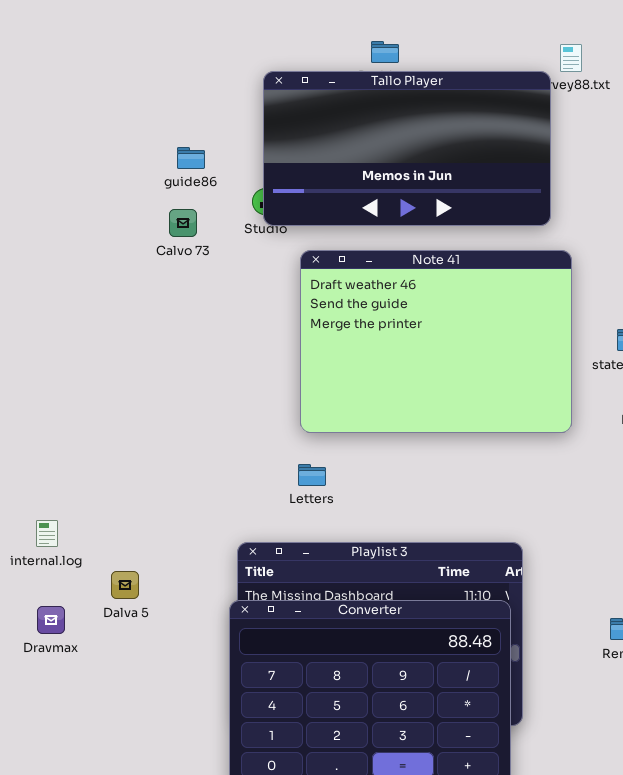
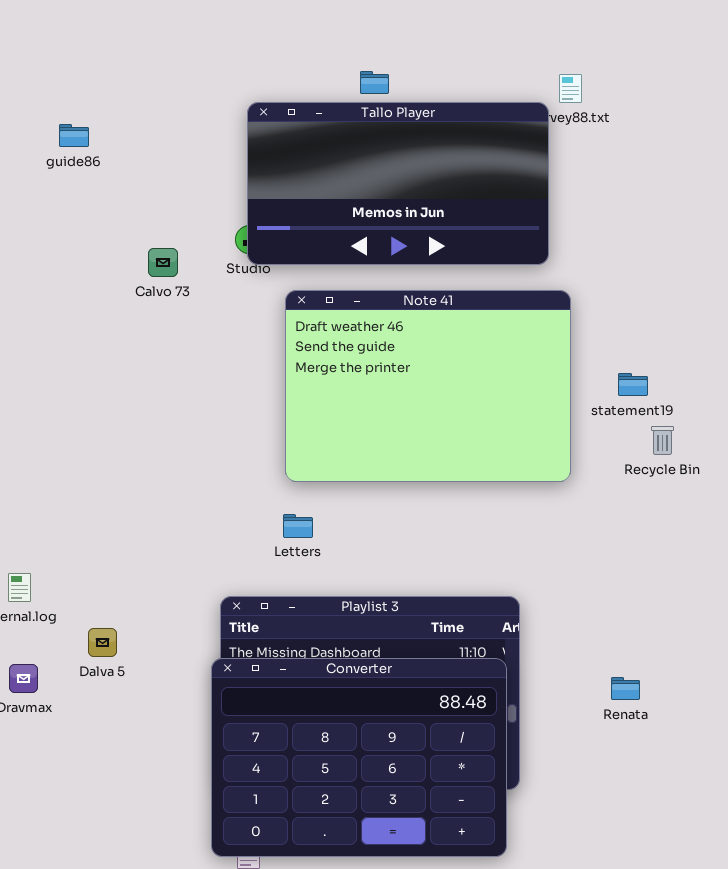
guide86: [177,147,205,169] -> [59,124,89,147], moved

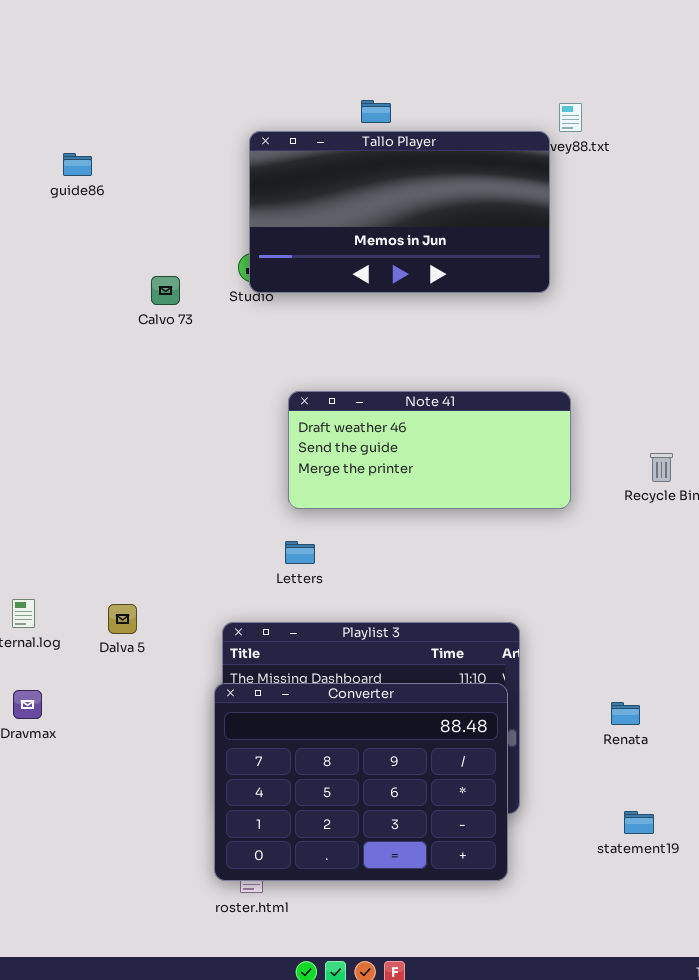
Note 41: [285,290,571,482] -> [288,391,571,509], resized
statement19: [618,373,648,396] -> [624,811,654,834], moved
Dalva 5: [88,628,117,657] -> [108,604,137,634], moved

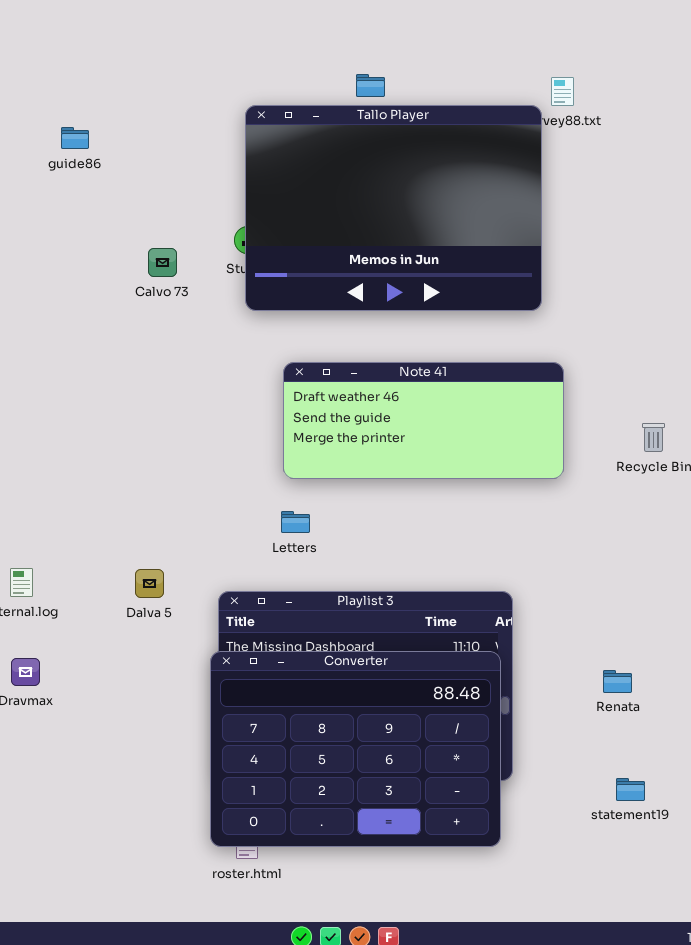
Tallo Player: [249,131,550,293] -> [245,105,542,311], resized
Dalva 5: [108,604,137,634] -> [135,569,164,598], moved

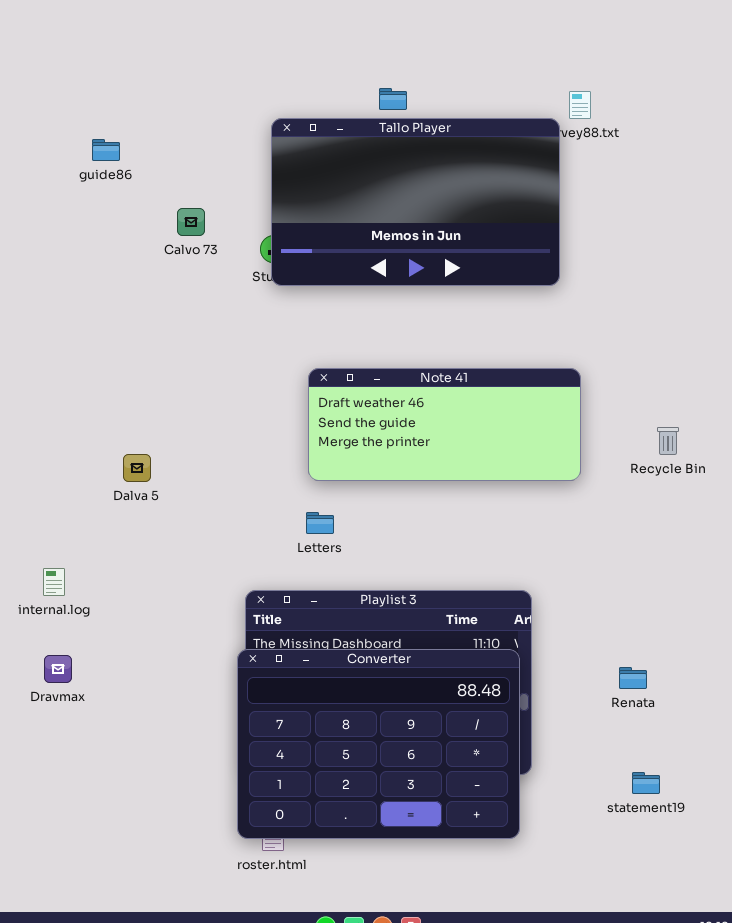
Tallo Player: [245,105,542,311] -> [271,118,560,286], resized
Calvo 73: [148,248,177,277] -> [177,208,205,236], moved
Dalva 5: [135,569,164,598] -> [123,454,151,482], moved

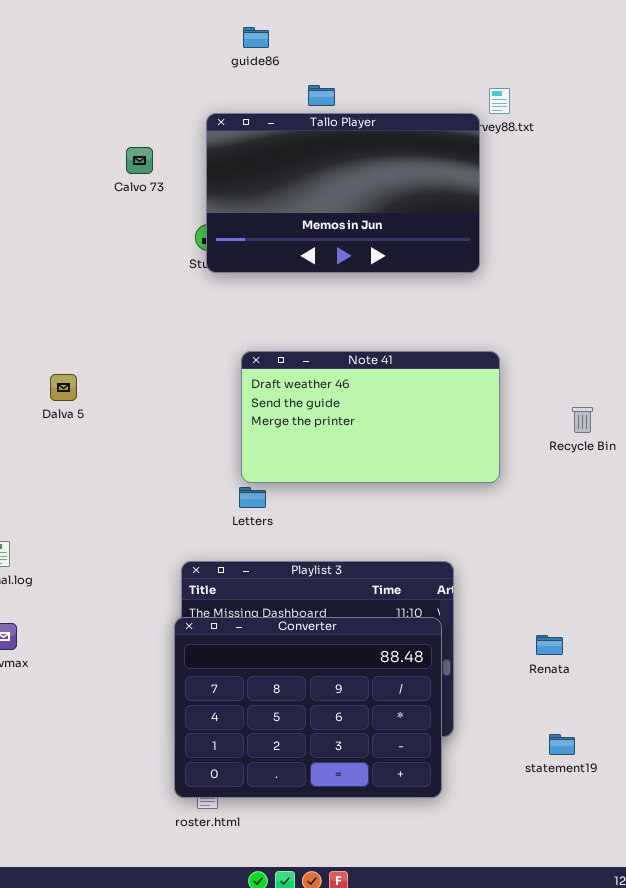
guide86: [92,139,120,161] -> [243,27,269,48], moved
Calvo 73: [177,208,205,236] -> [126,147,153,174], moved
Note 41: [308,368,581,481] -> [241,351,500,483], resized
Dalva 5: [123,454,151,482] -> [50,374,77,401], moved

